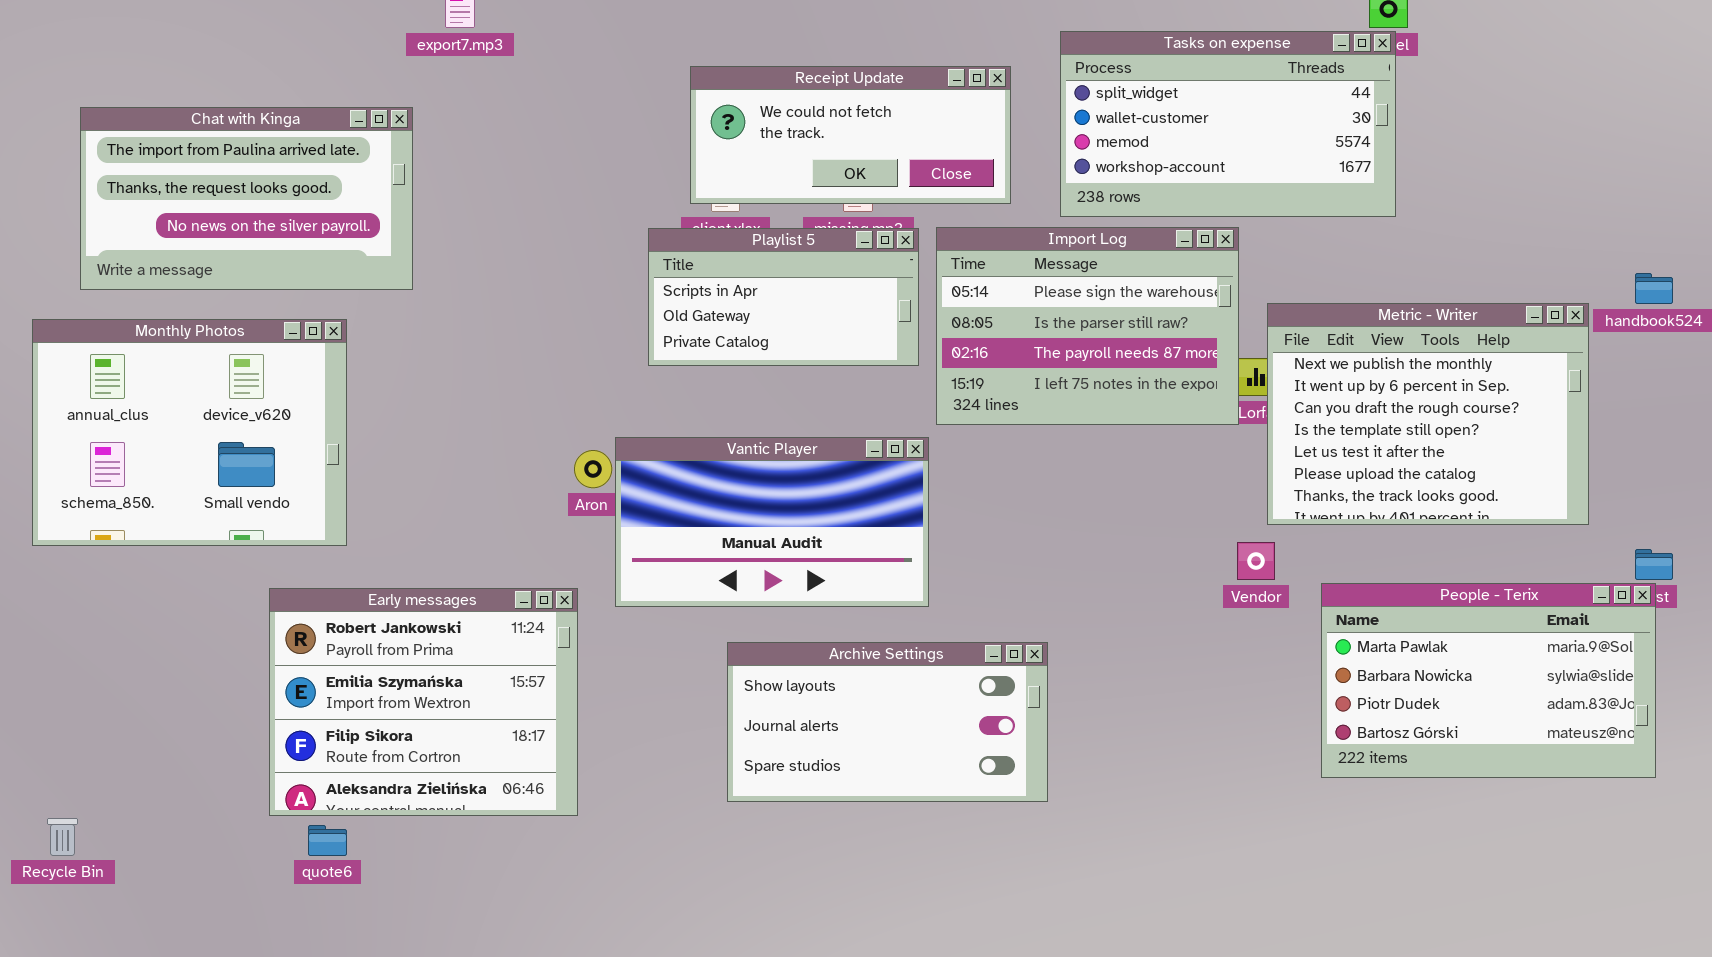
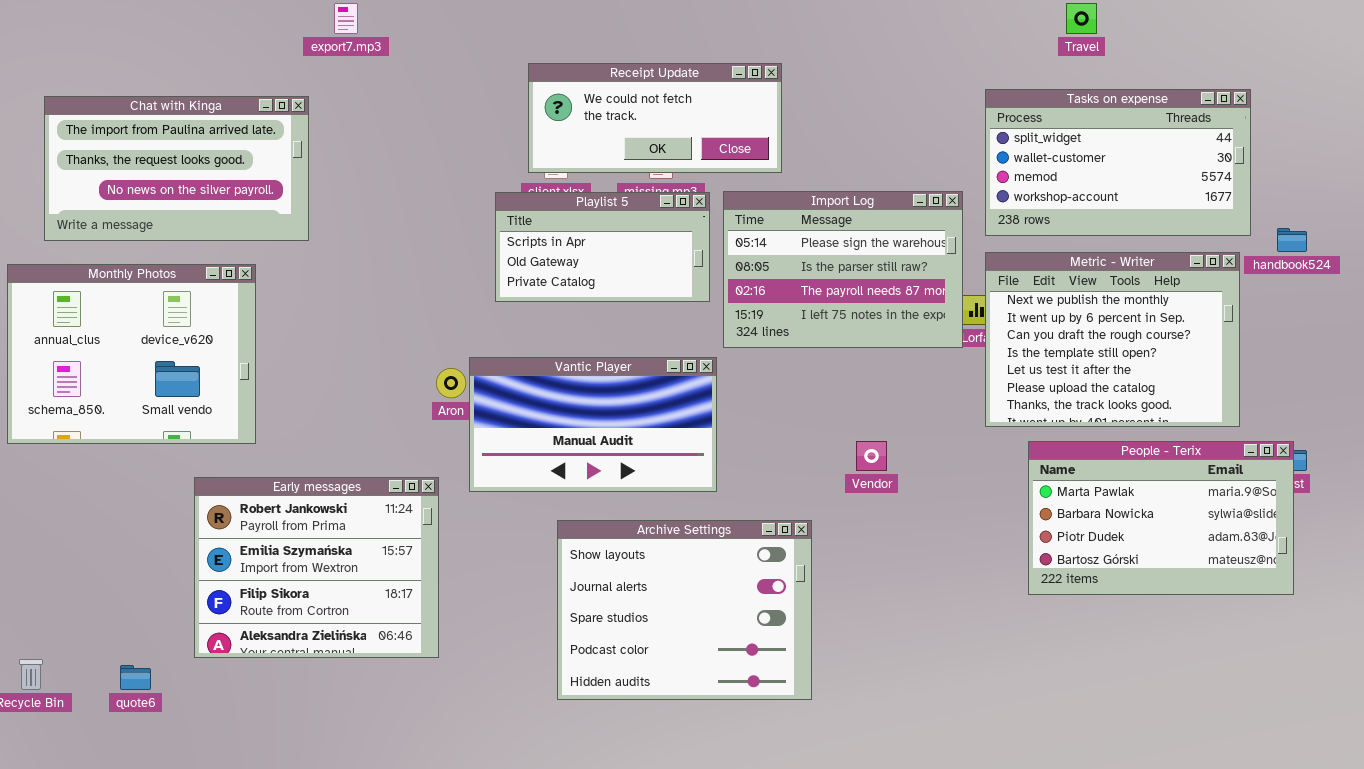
Tasks on expense: [1060,31,1396,217] -> [985,89,1251,236], moved
Vendor: [1237,542,1275,580] -> [856,441,887,471], moved
People - Terix: [1321,583,1656,778] -> [1028,441,1294,595], moved
Archive Settings: [727,642,1048,802] -> [557,520,812,700], resized
quote6: [308,825,347,856] -> [120,665,151,690], moved

